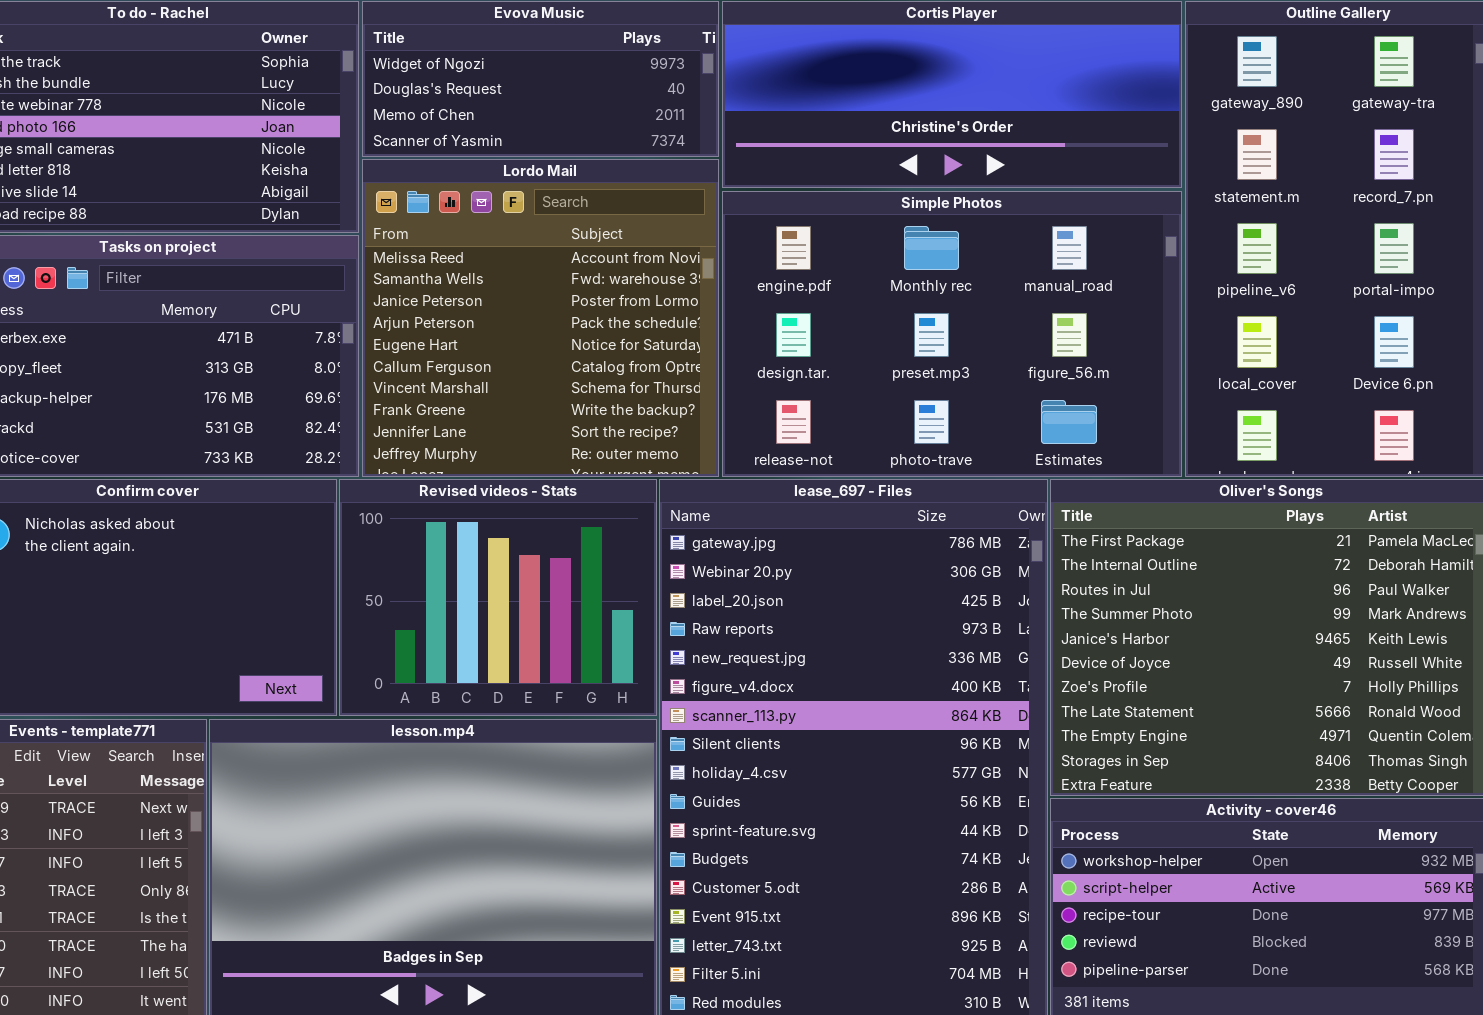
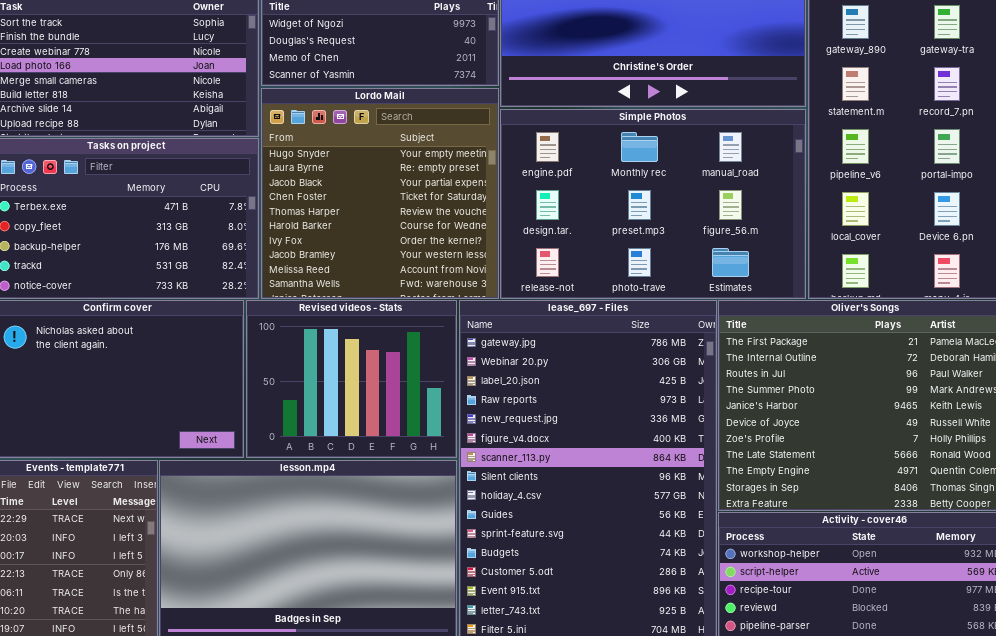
Lordo Mail: [362,159,719,477] -> [261,88,499,299], scrolled up 8 rows

